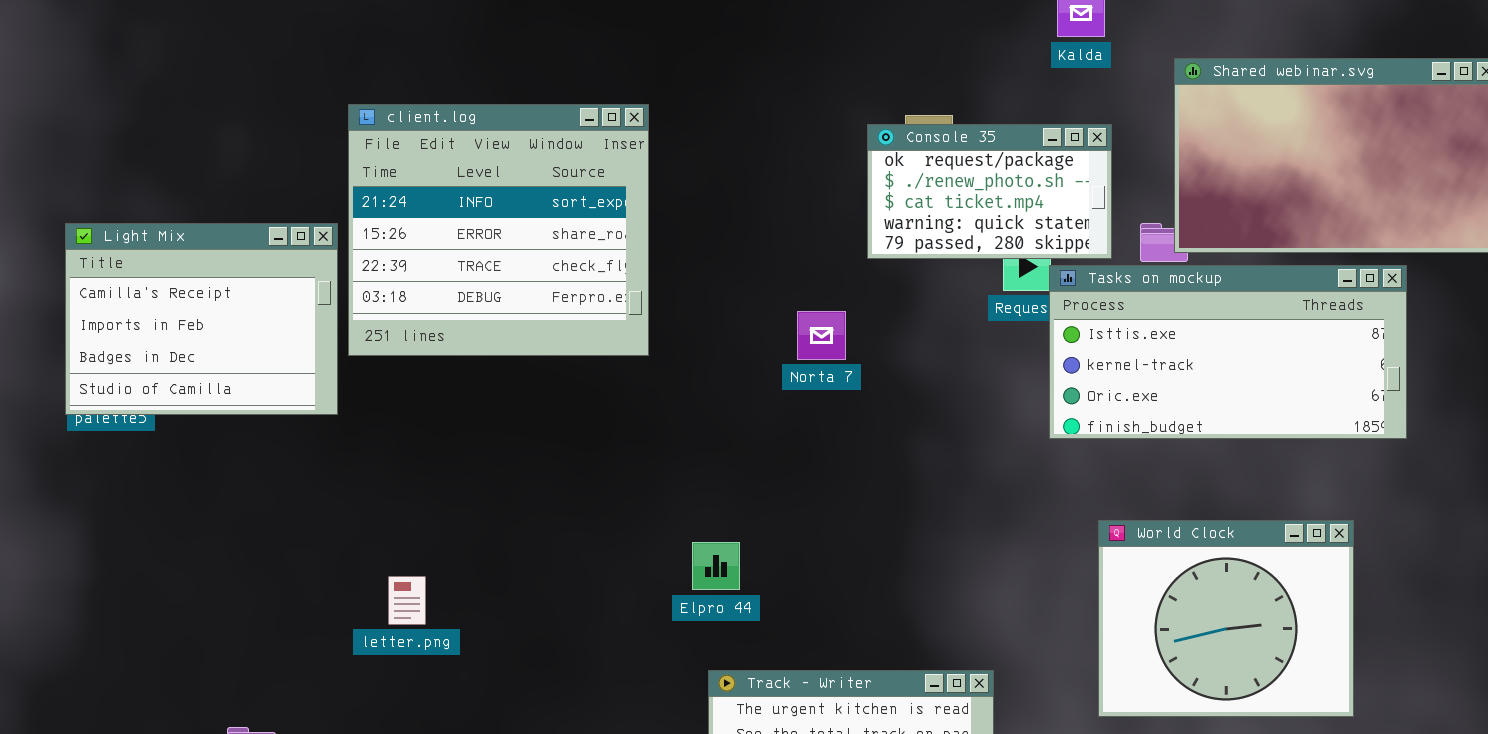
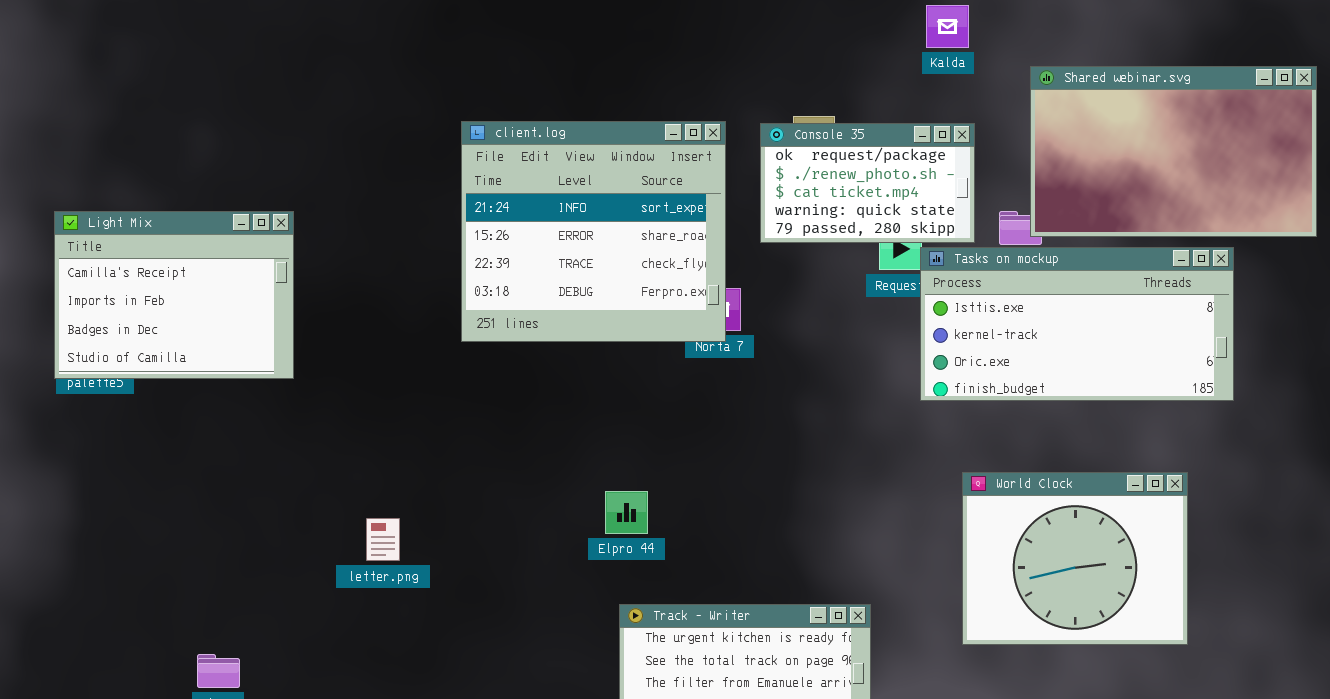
client.log: [348,104,649,356] -> [461,121,726,342], moved
letter.png: [388,576,426,625] -> [366,518,400,561], moved

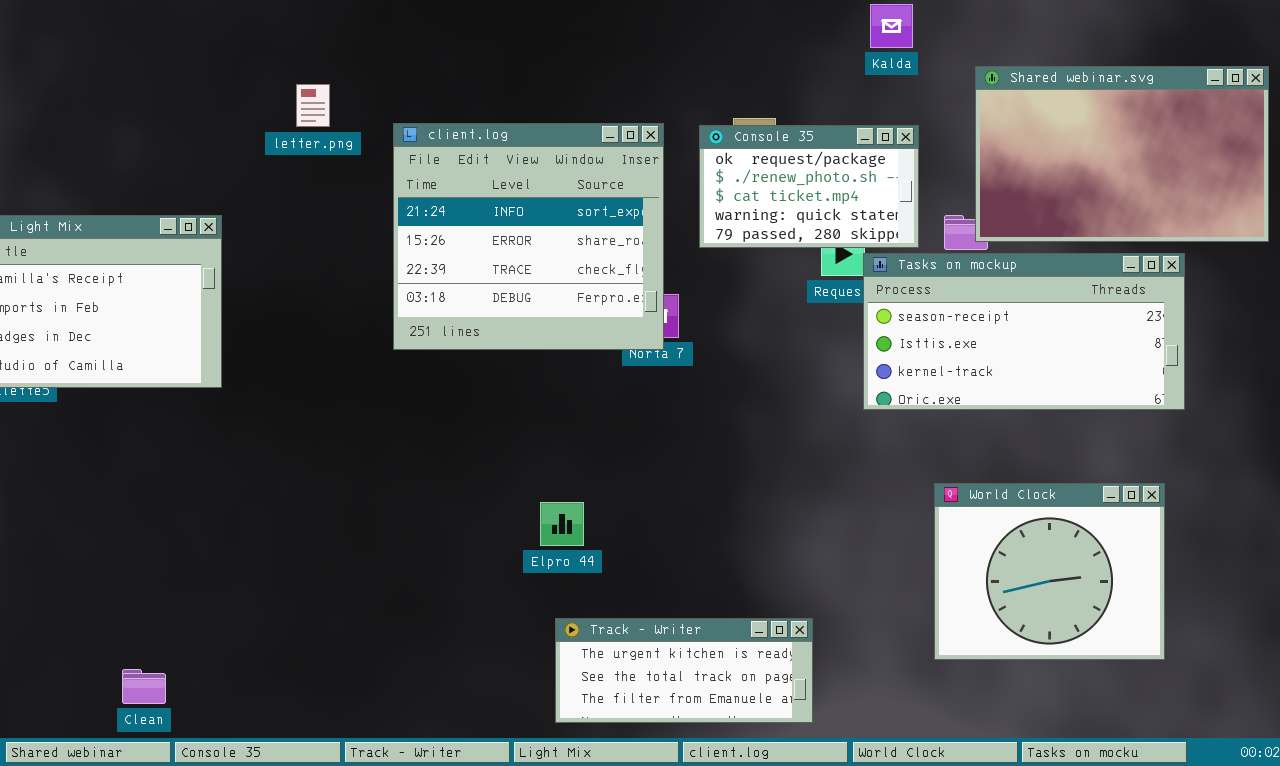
Tasks on mockup: [920,247,1234,401] -> [863,253,1185,410], scrolled up 1 row
World Clock: [962,472,1188,645] -> [934,483,1165,660], moved
letter.png: [366,518,400,561] -> [296,84,330,127], moved

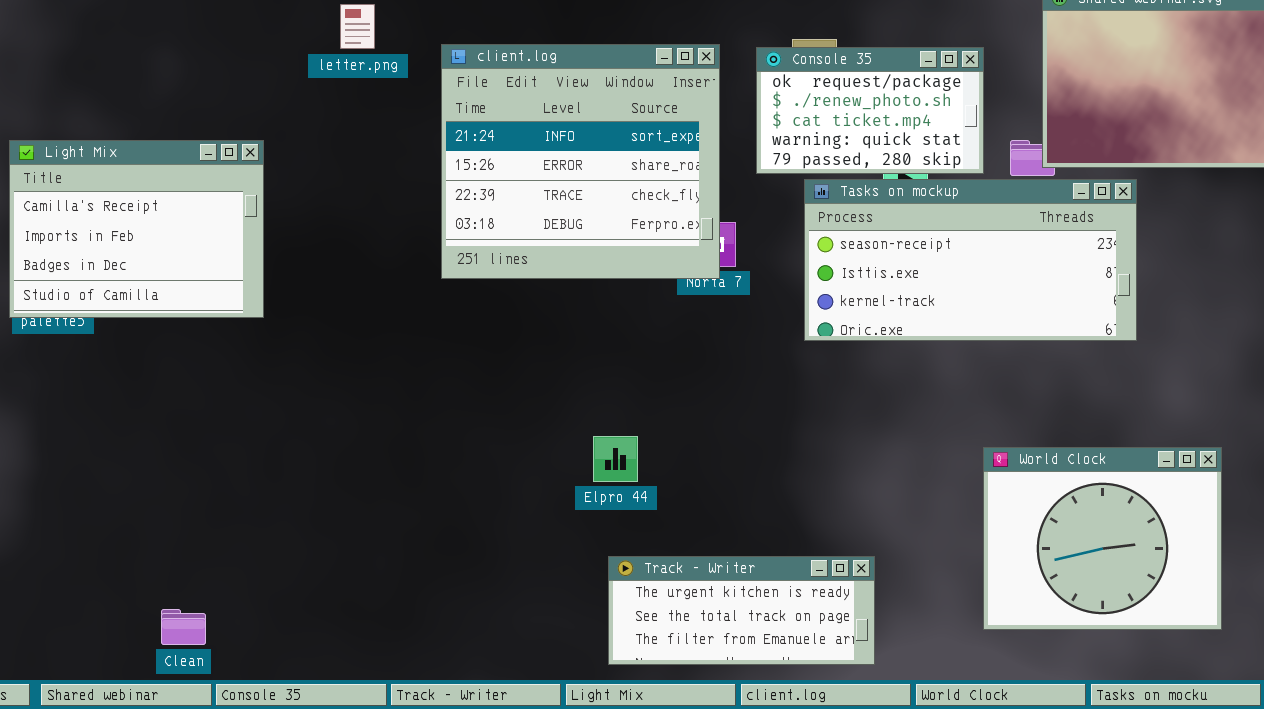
Tasks on mockup: [863,253,1185,410] -> [804,179,1137,341], moved
World Clock: [934,483,1165,660] -> [983,447,1222,630], moved

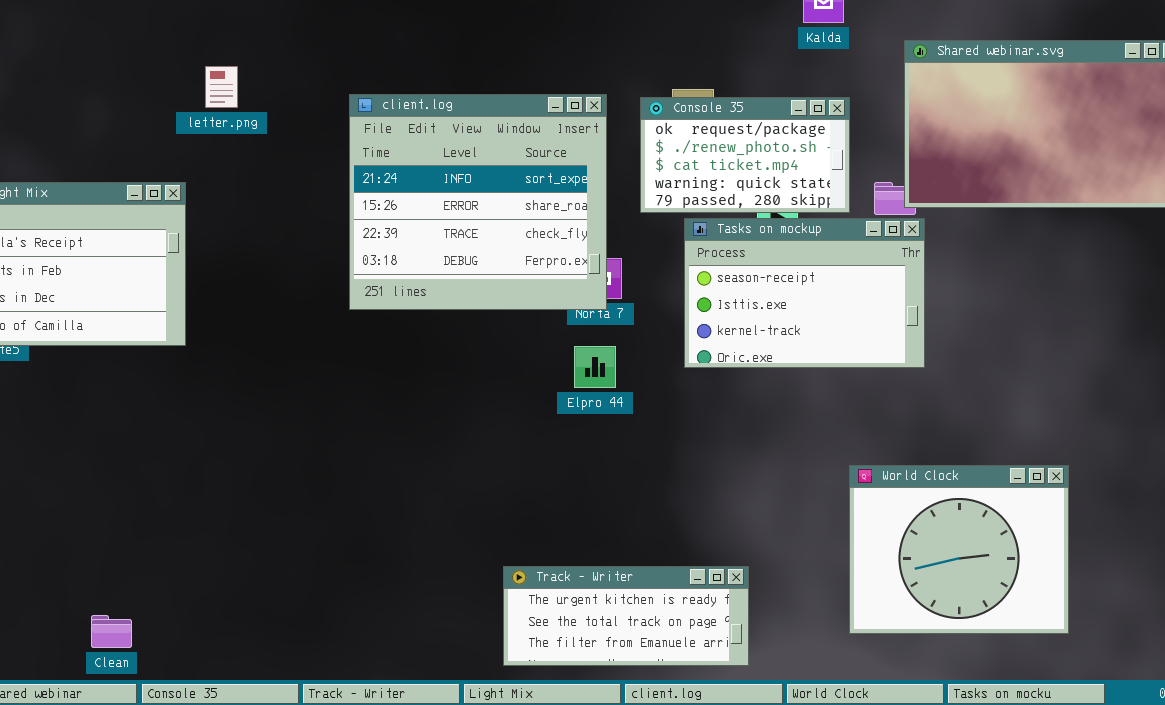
letter.png: [340,4,375,49] -> [205,66,238,108], moved
Tasks on mockup: [804,179,1137,341] -> [684,218,925,368], resized
Elpro 44: [593,436,638,482] -> [574,346,616,388], moved

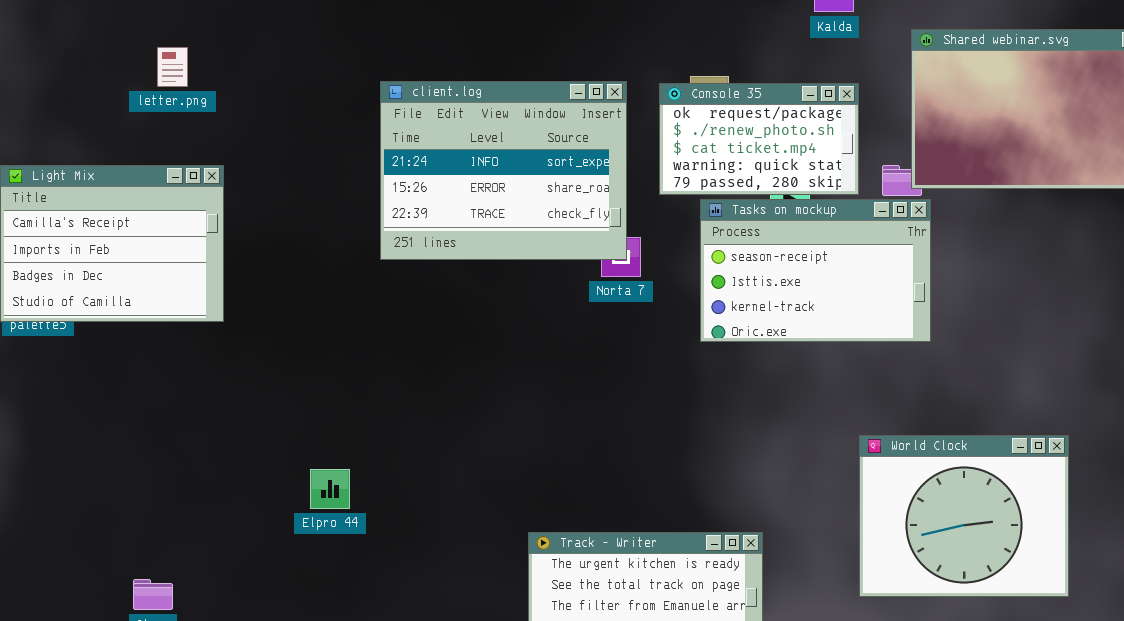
letter.png: [205,66,238,108] -> [157,47,188,87], moved
client.log: [349,94,607,310] -> [380,81,627,260], resized
Elpro 44: [574,346,616,388] -> [310,469,350,509], moved

